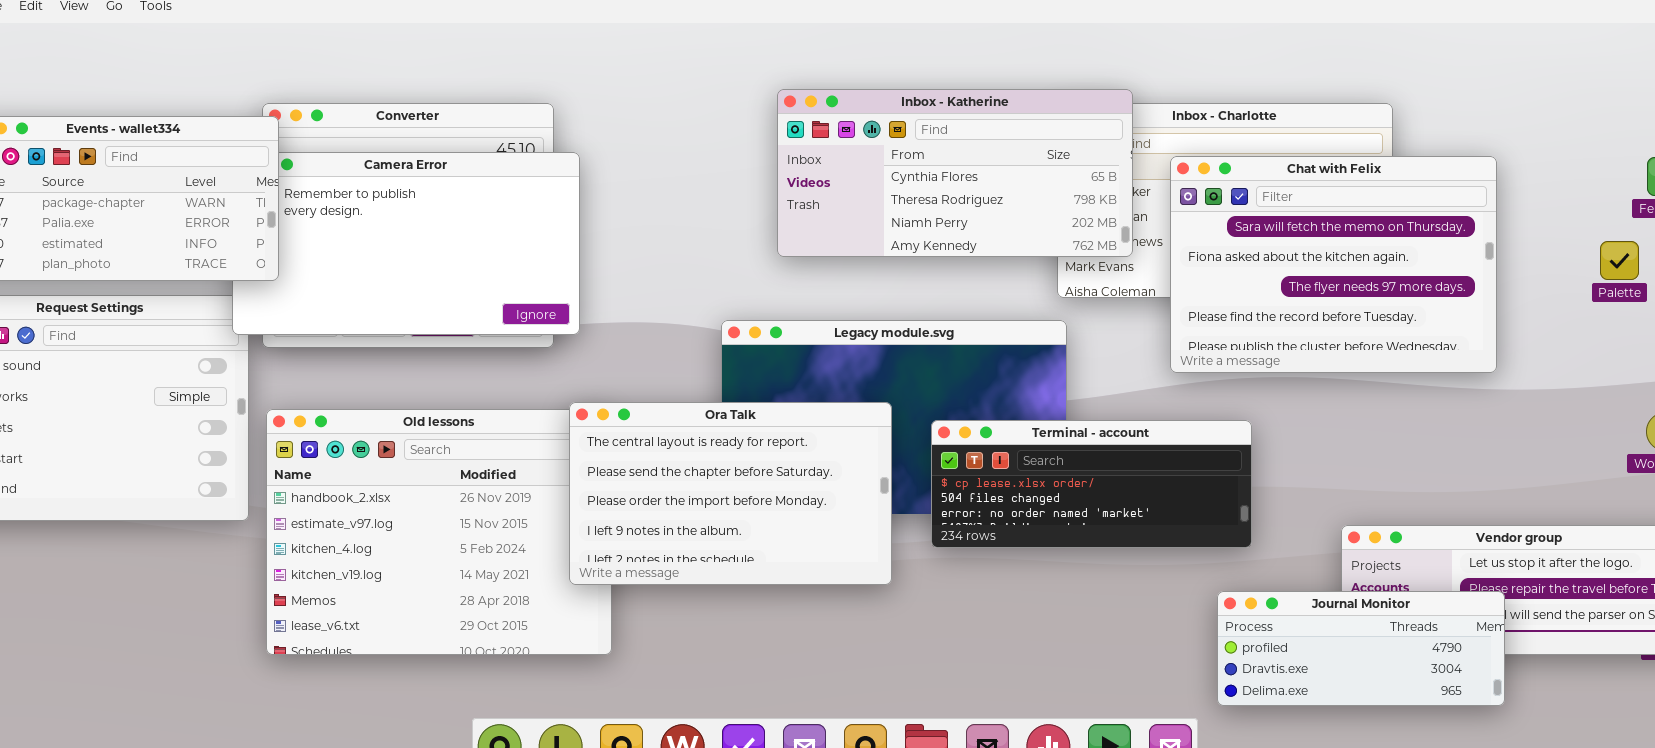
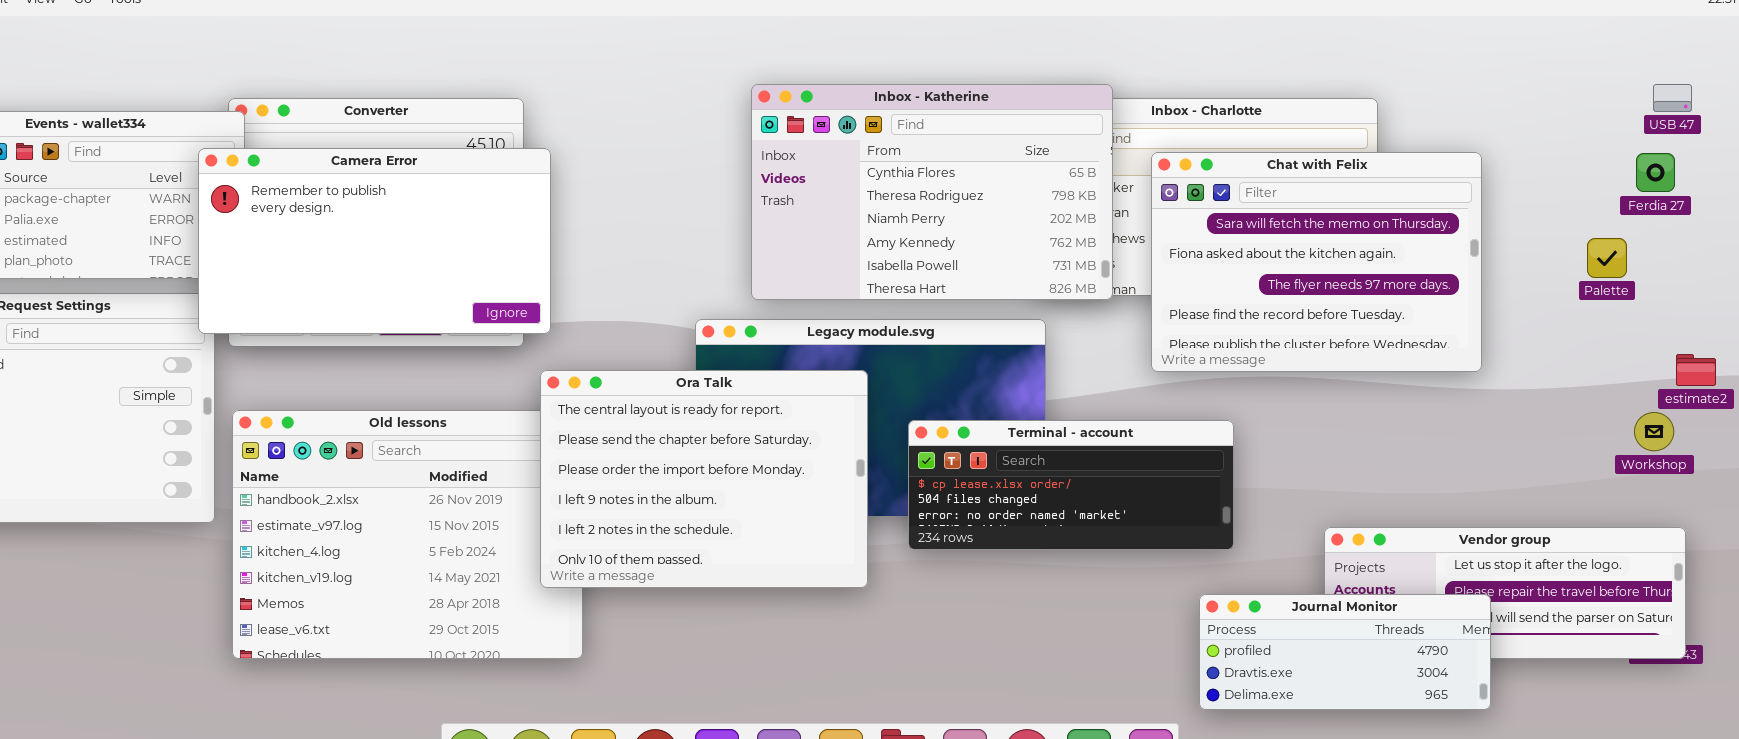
Inbox - Katherine: [777,89,1133,257] -> [751,84,1113,300], resized
Camera Error: [232,152,580,335] -> [198,148,551,334], raised
Ora Talk: [569,402,892,585] -> [540,370,868,588], resized

